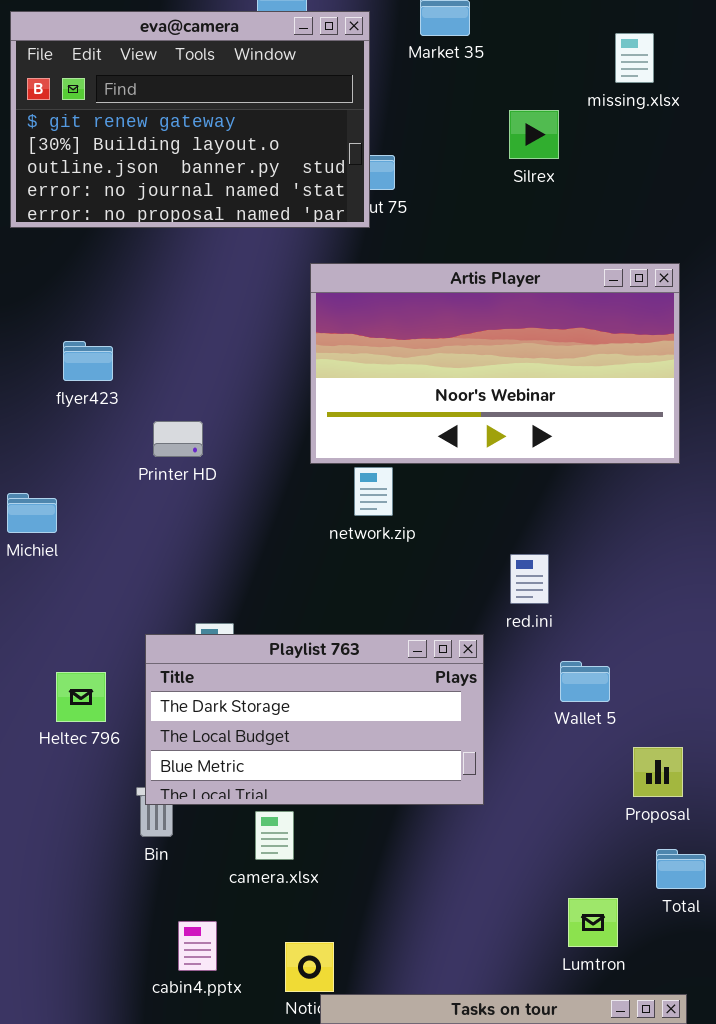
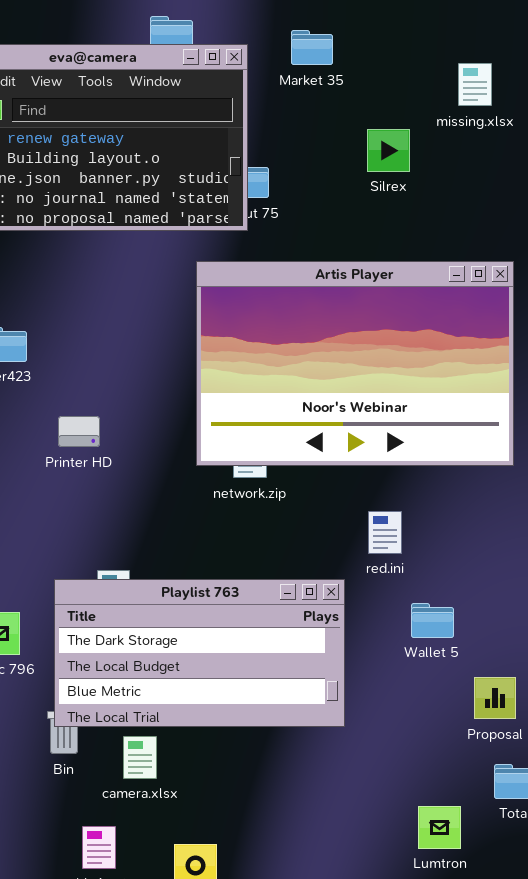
Artis Player: [310,263,680,464] -> [196,261,514,466], resized
Printer HD: [153,421,203,457] -> [58,416,100,447], moved
camera.xlsx: [255,811,294,860] -> [123,736,157,779], moved

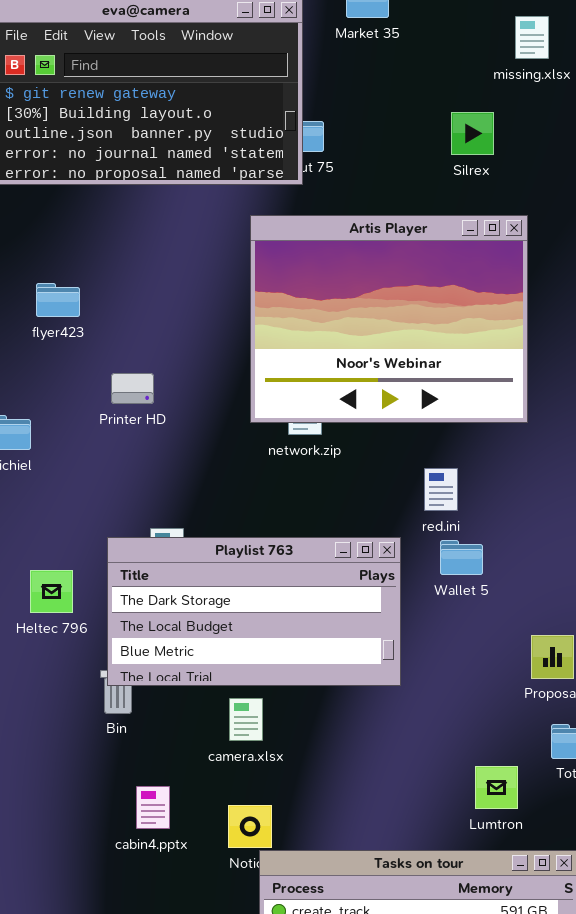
Silrex: [367,129,410,172] -> [451,112,494,155], moved
Artis Player: [196,261,514,466] -> [250,215,528,423], resized
Wallet 5: [411,603,454,638] -> [440,540,483,575], moved
camera.xlsx: [123,736,157,779] -> [229,698,263,741], moved

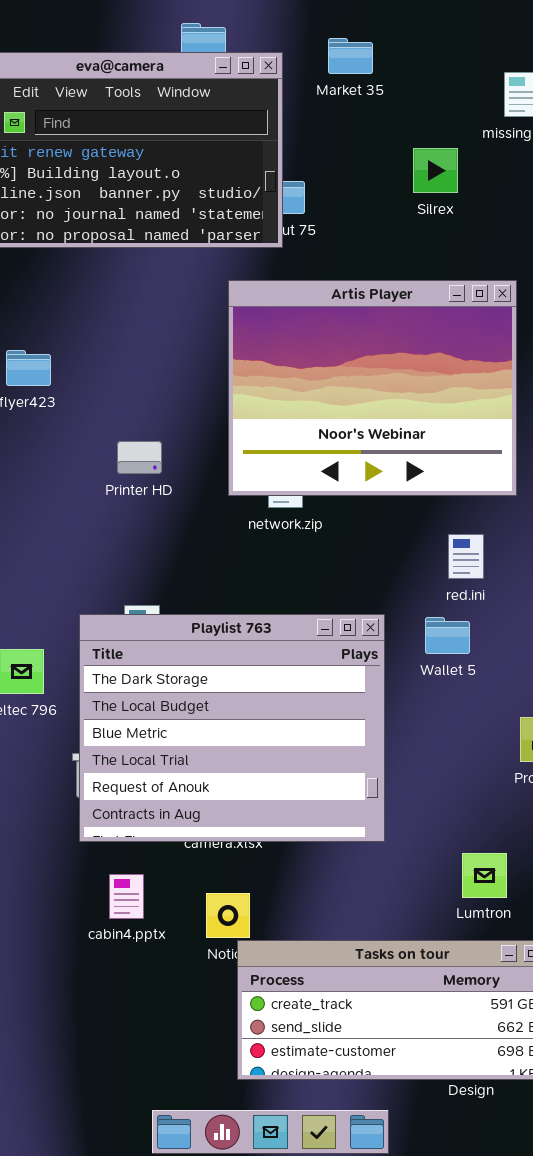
Silrex: [451,112,494,155] -> [413,148,458,193], moved
Printer HD: [111,373,154,404] -> [117,441,162,474], moved
red.ini: [424,468,458,511] -> [448,534,484,579], moved
Playlist 763: [107,537,401,686] -> [79,614,385,842], resized

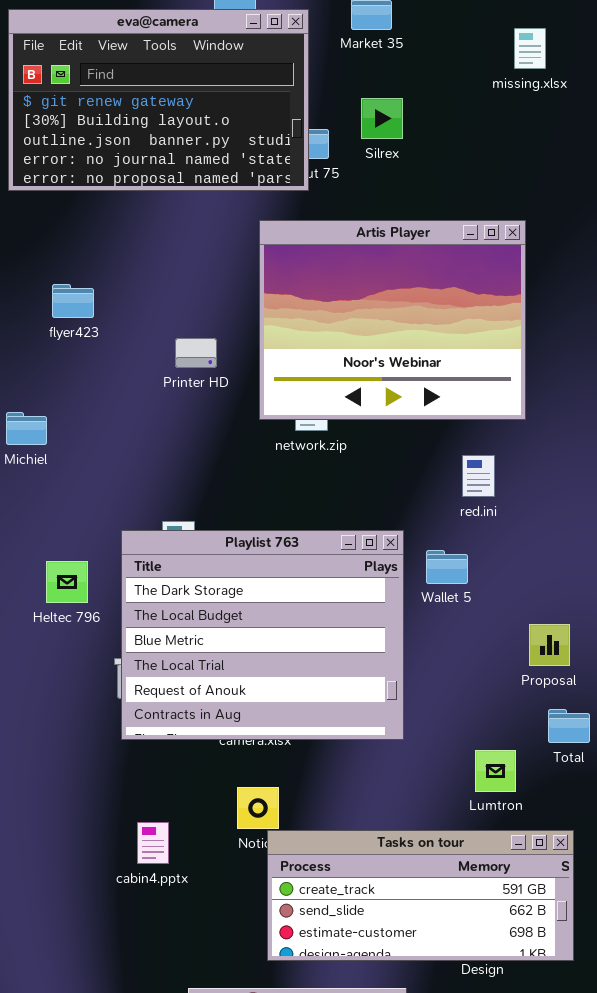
Silrex: [413,148,458,193] -> [361,98,403,139], moved
Printer HD: [117,441,162,474] -> [175,338,217,368], moved
Wallet 5: [425,617,470,654] -> [426,550,468,584], moved
cabin4.pptx: [109,874,144,919] -> [137,822,169,864], moved

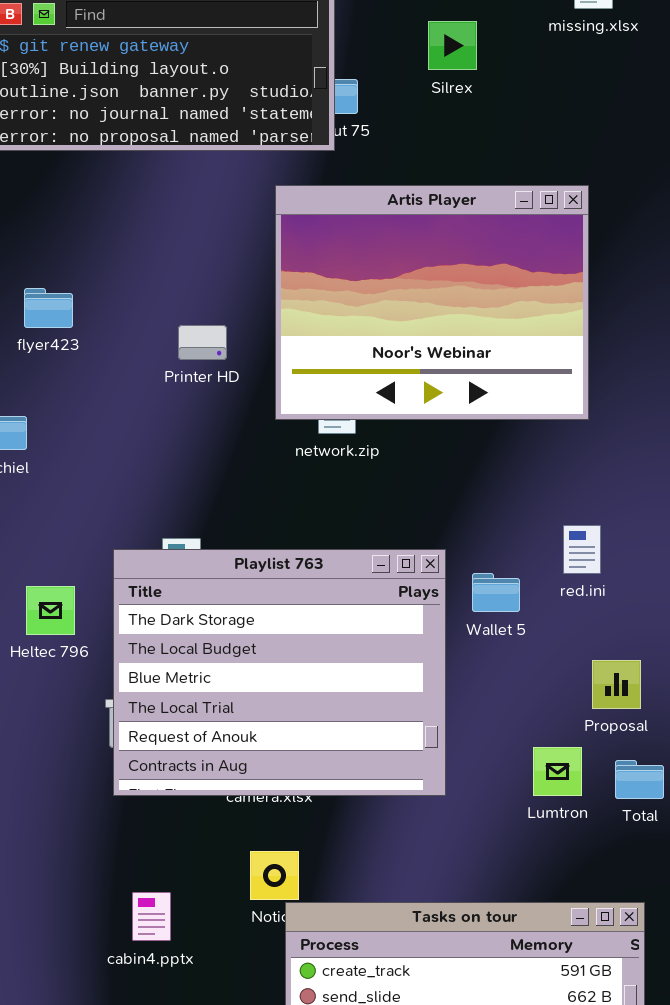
Silrex: [361,98,403,139] -> [428,21,477,70], moved
flyer423: [52,284,94,318] -> [24,288,73,328], moved
red.ini: [462,455,495,497] -> [563,525,601,574], moved
Lumtron: [475,750,516,792] -> [533,747,582,796], moved

